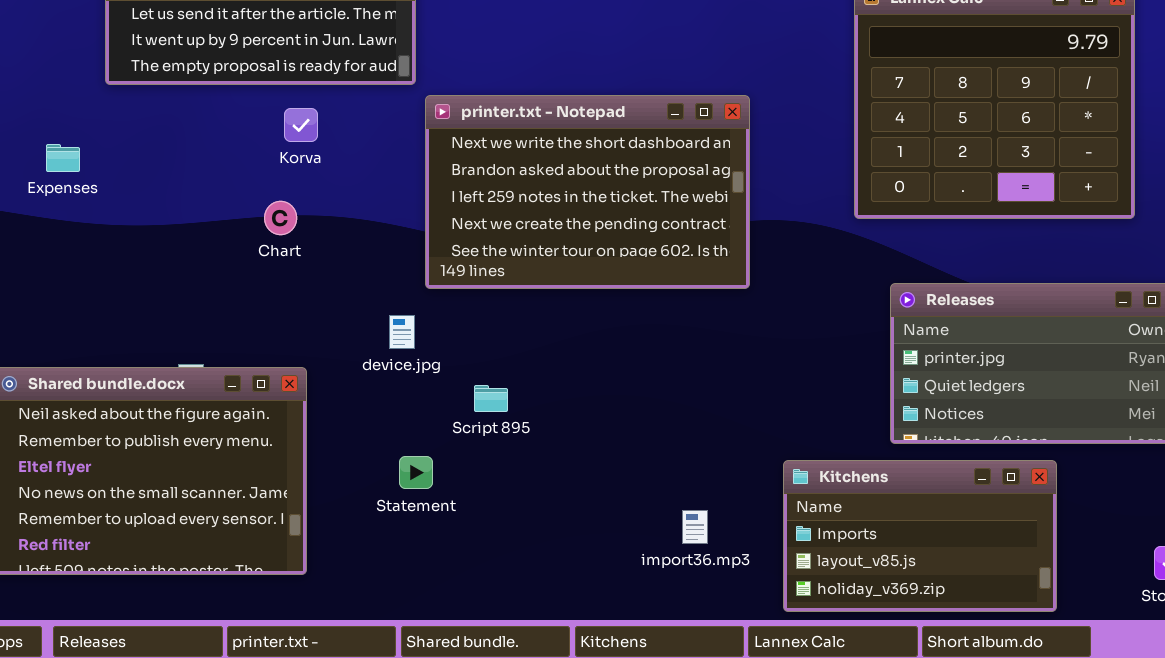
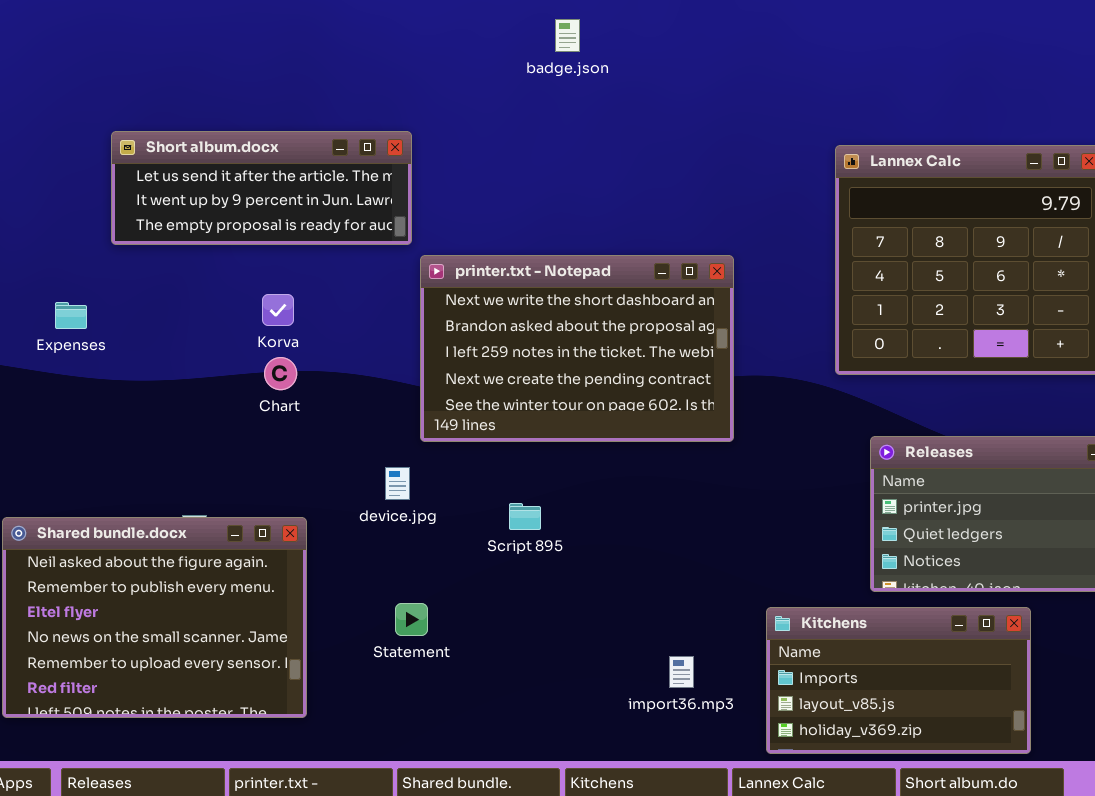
Korva: [284,108,318,142] -> [262,294,294,326], moved
Script 895: [474,385,508,412] -> [509,503,541,530], moved

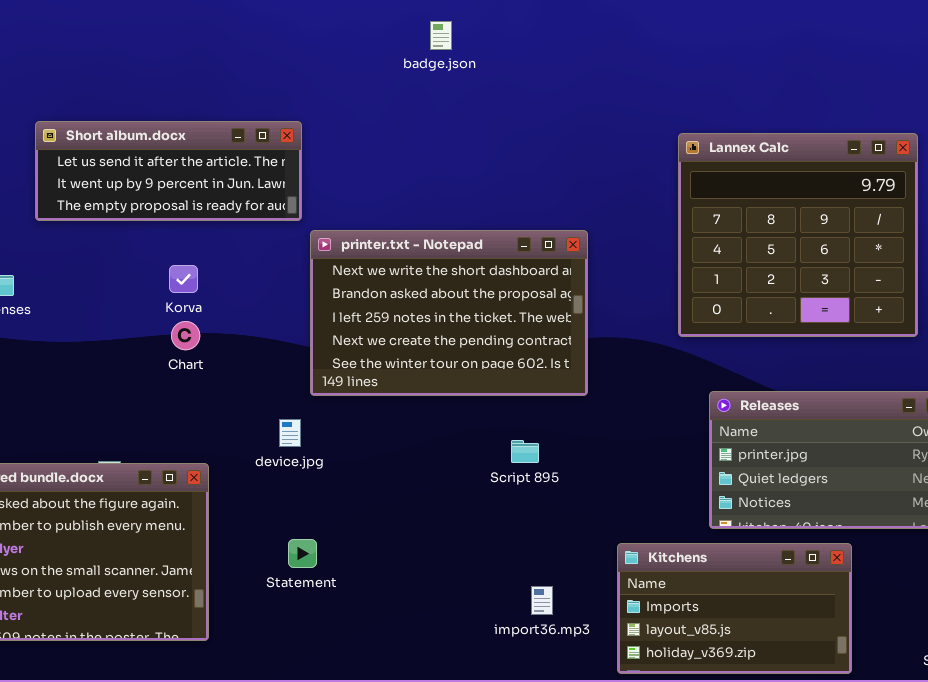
Script 895: [509,503,541,530] -> [511,440,539,463], moved

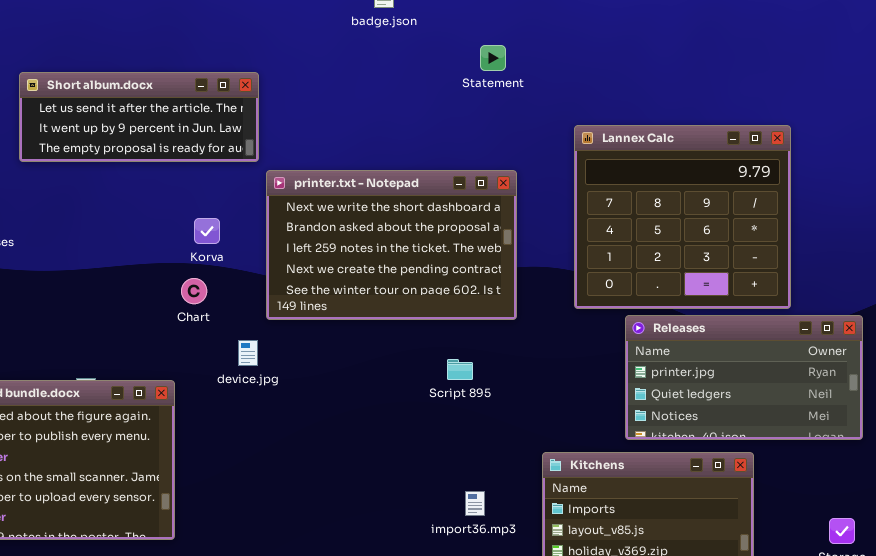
Lannex Calc: [678,133,918,337] -> [574,125,791,309], moved
Korva: [169,265,198,293] -> [194,218,220,244], moved
Chart: [171,321,200,350] -> [181,278,207,304], moved
Statement: [288,539,317,568] -> [480,45,506,71], moved

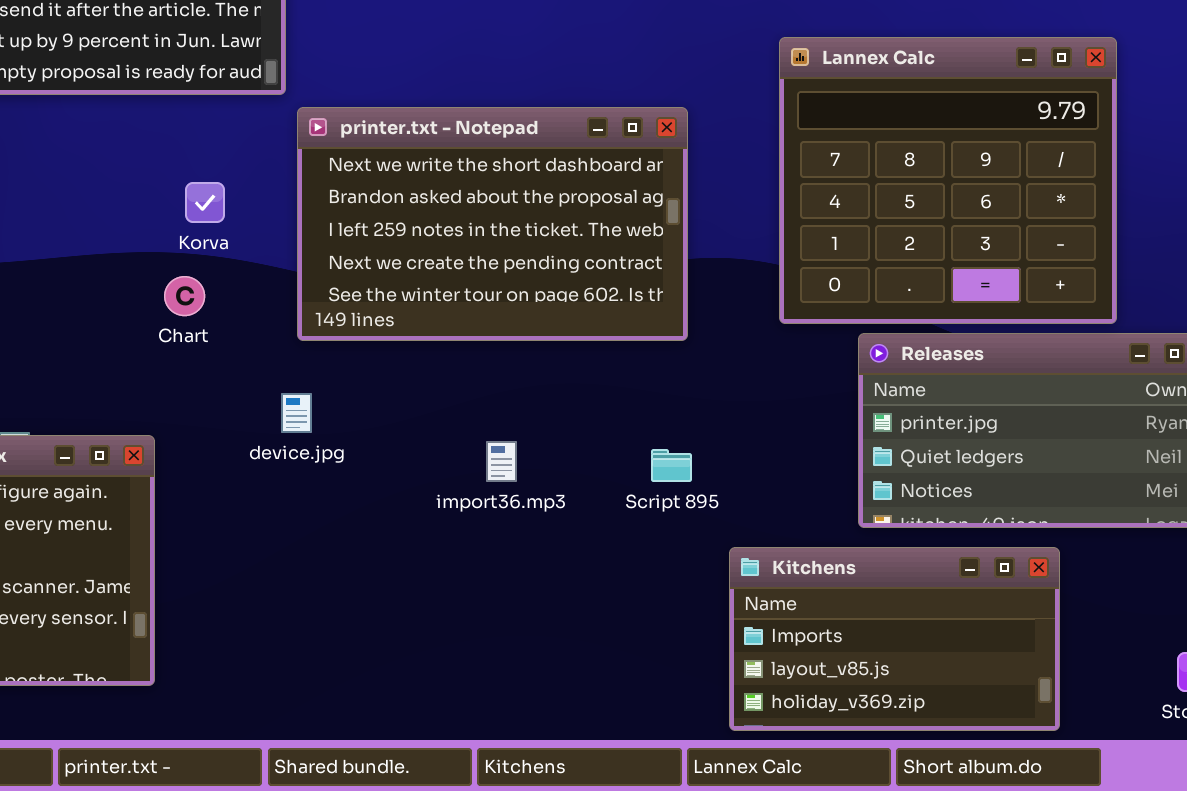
device.jpg: [238,340,258,366] -> [281,393,312,433], moved
Script 895: [447,359,473,380] -> [651,449,692,482], moved
import36.mp3: [465,491,485,516] -> [486,441,517,482], moved

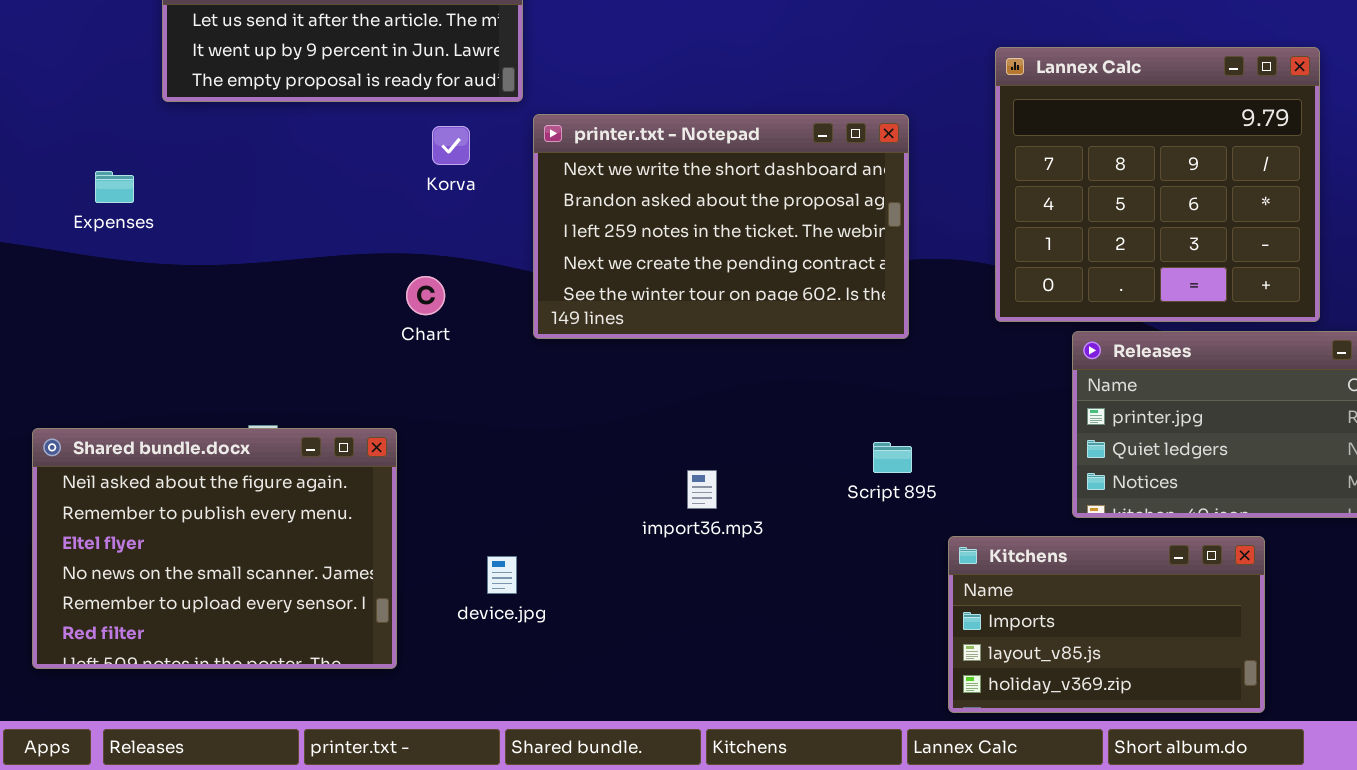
Korva: [185,182,225,223] -> [432,126,470,165], moved
device.jpg: [281,393,312,433] -> [487,556,517,594], moved
import36.mp3: [486,441,517,482] -> [687,470,717,509], moved

